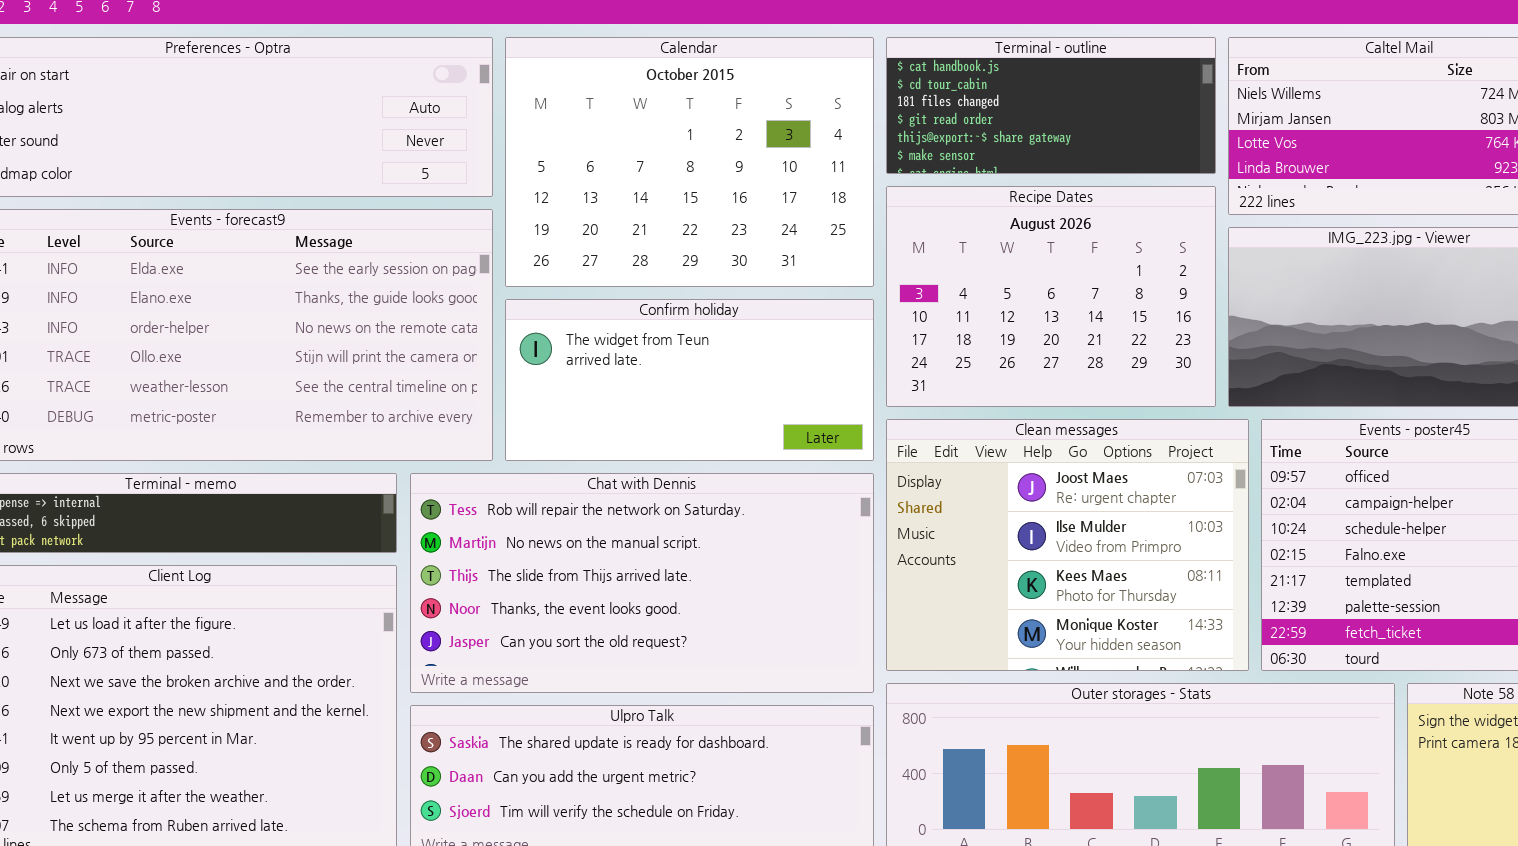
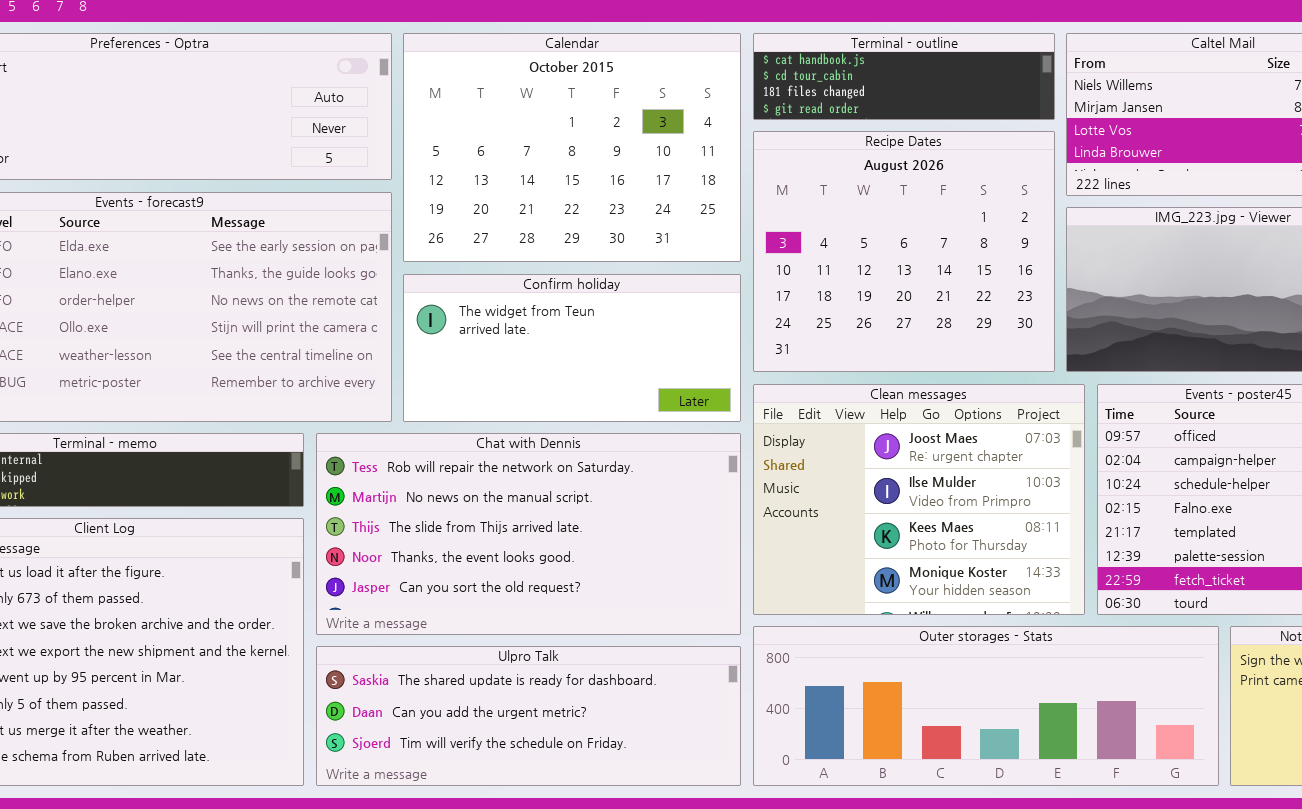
Terminal - outline: [886,37,1216,174] -> [753,33,1055,120], resized
Recipe Dates: [886,186,1216,407] -> [753,131,1055,372], resized

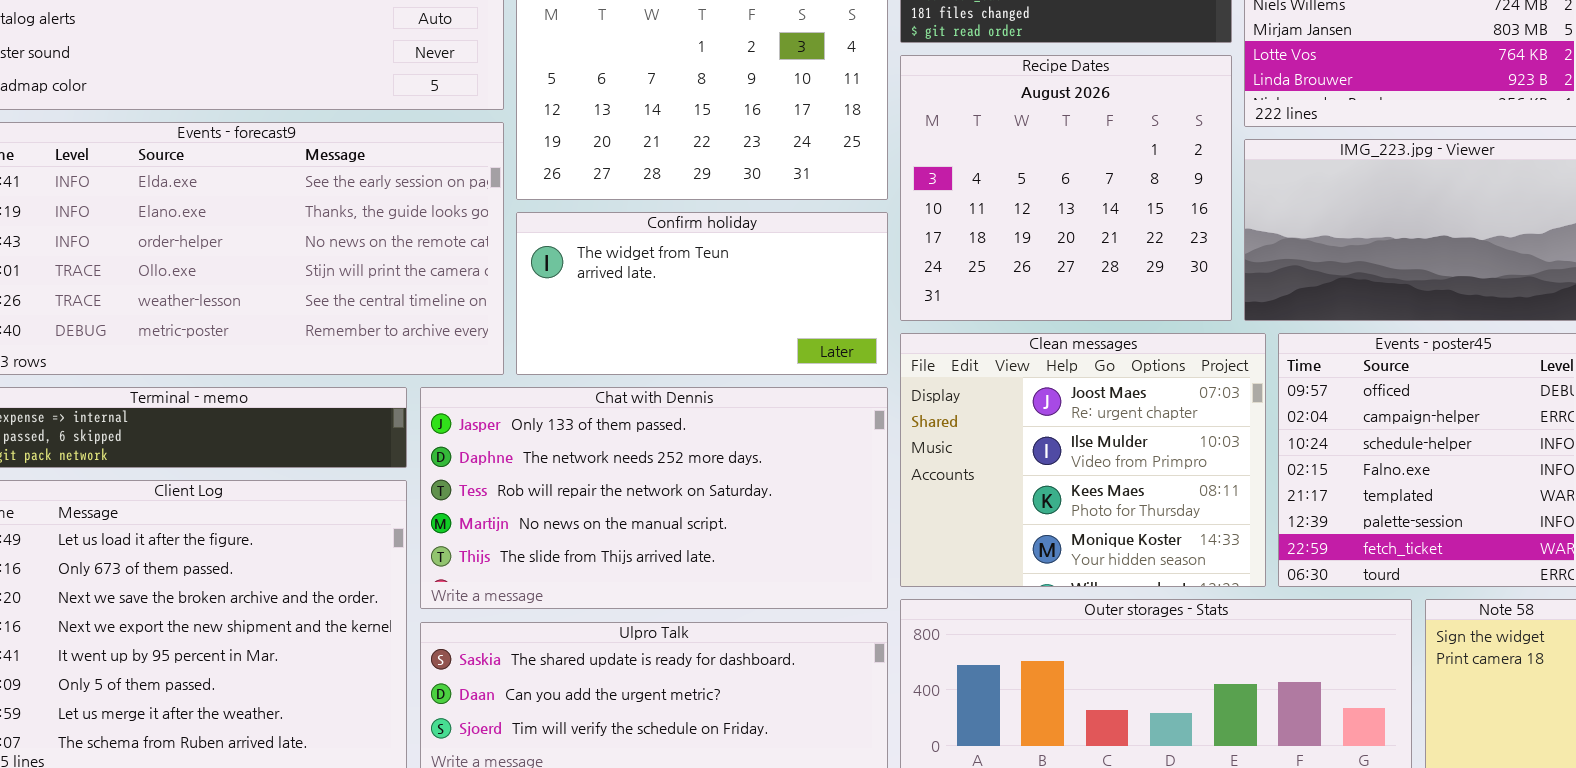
Chat with Dennis: [316,433,741,635] -> [420,387,888,609], scrolled up 2 rows

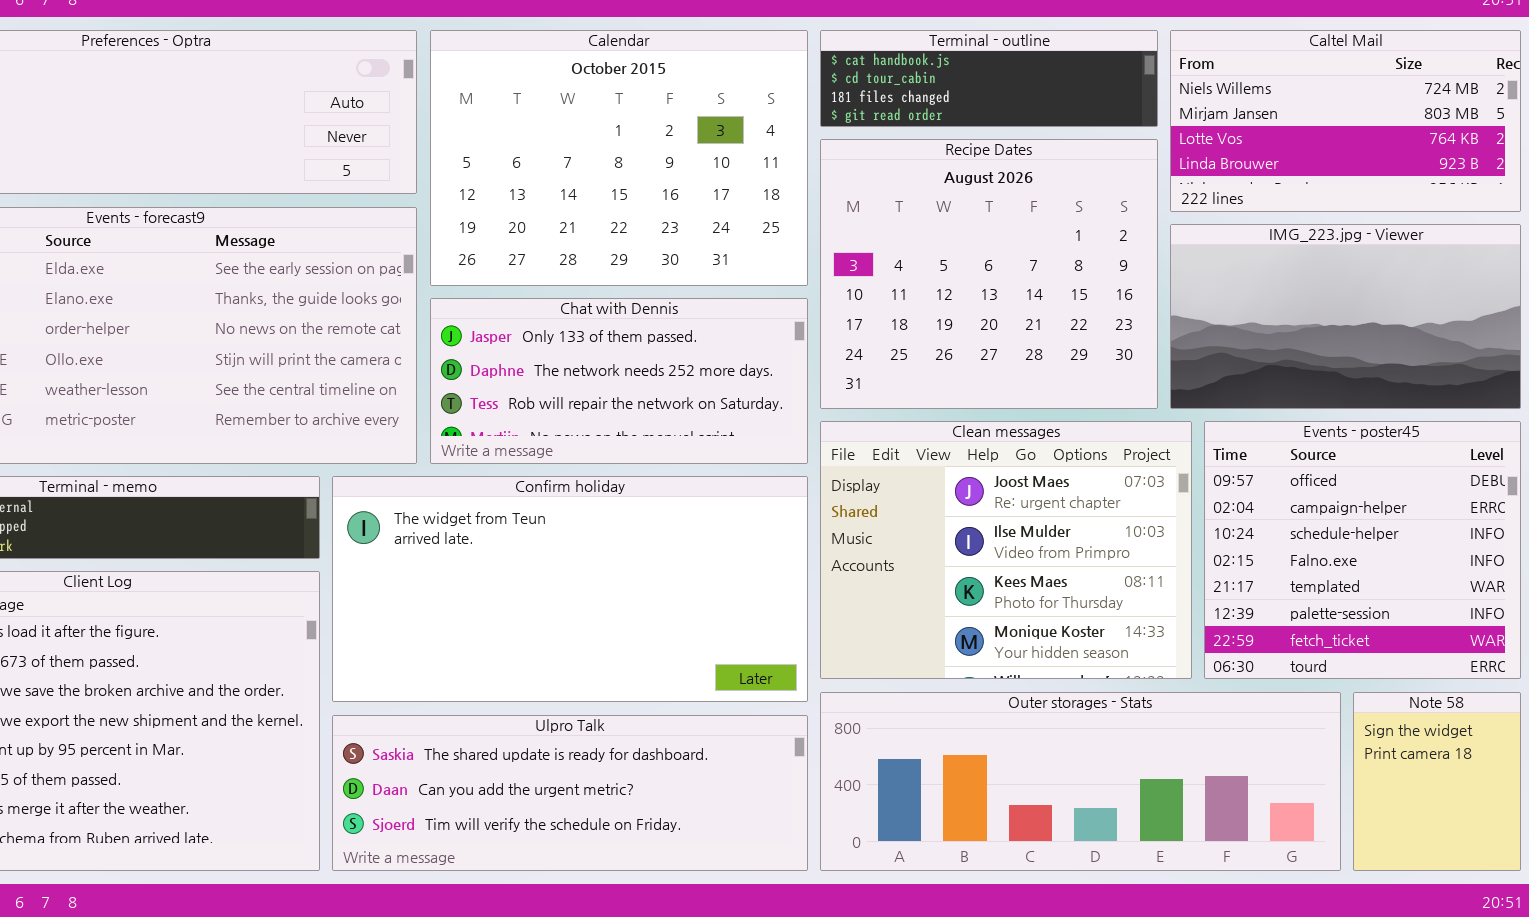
Confirm holiday: [516,212,888,375] -> [332,476,808,702], moved, resized
Chat with Dennis: [420,387,888,609] -> [430,298,808,464], moved, resized

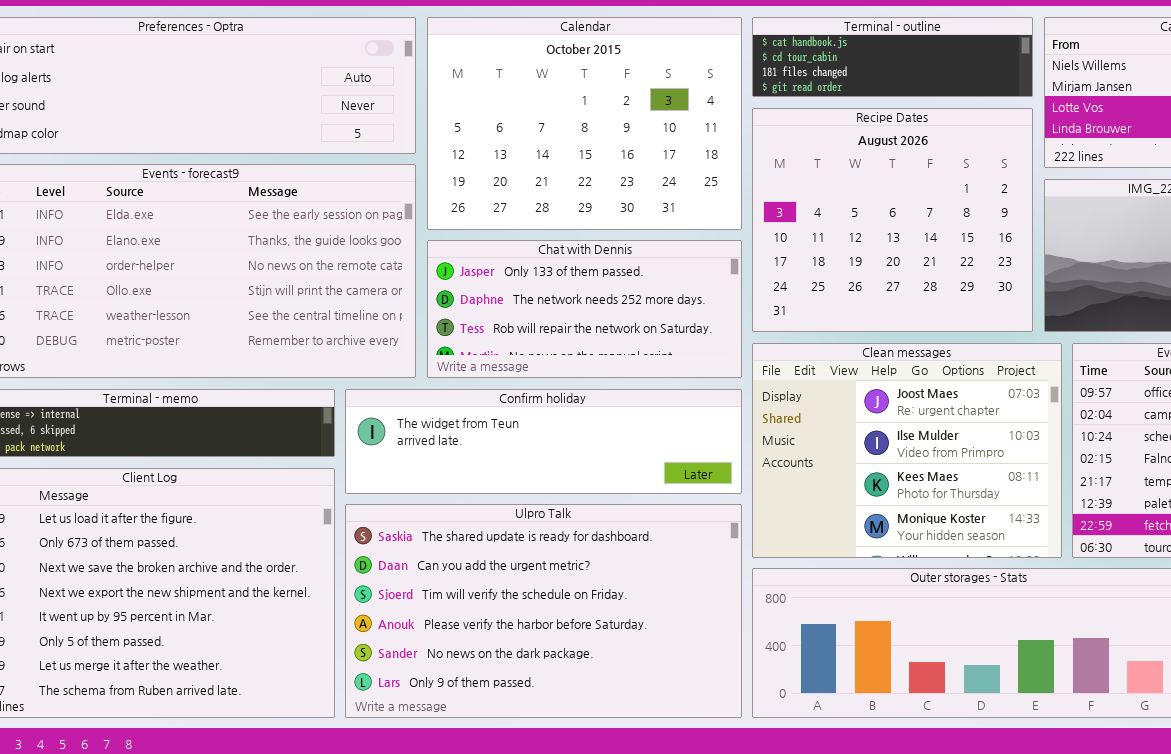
Confirm holiday: [332,476,808,702] -> [345,389,742,494], resized
Ulpro Talk: [332,715,808,871] -> [345,504,742,718], resized

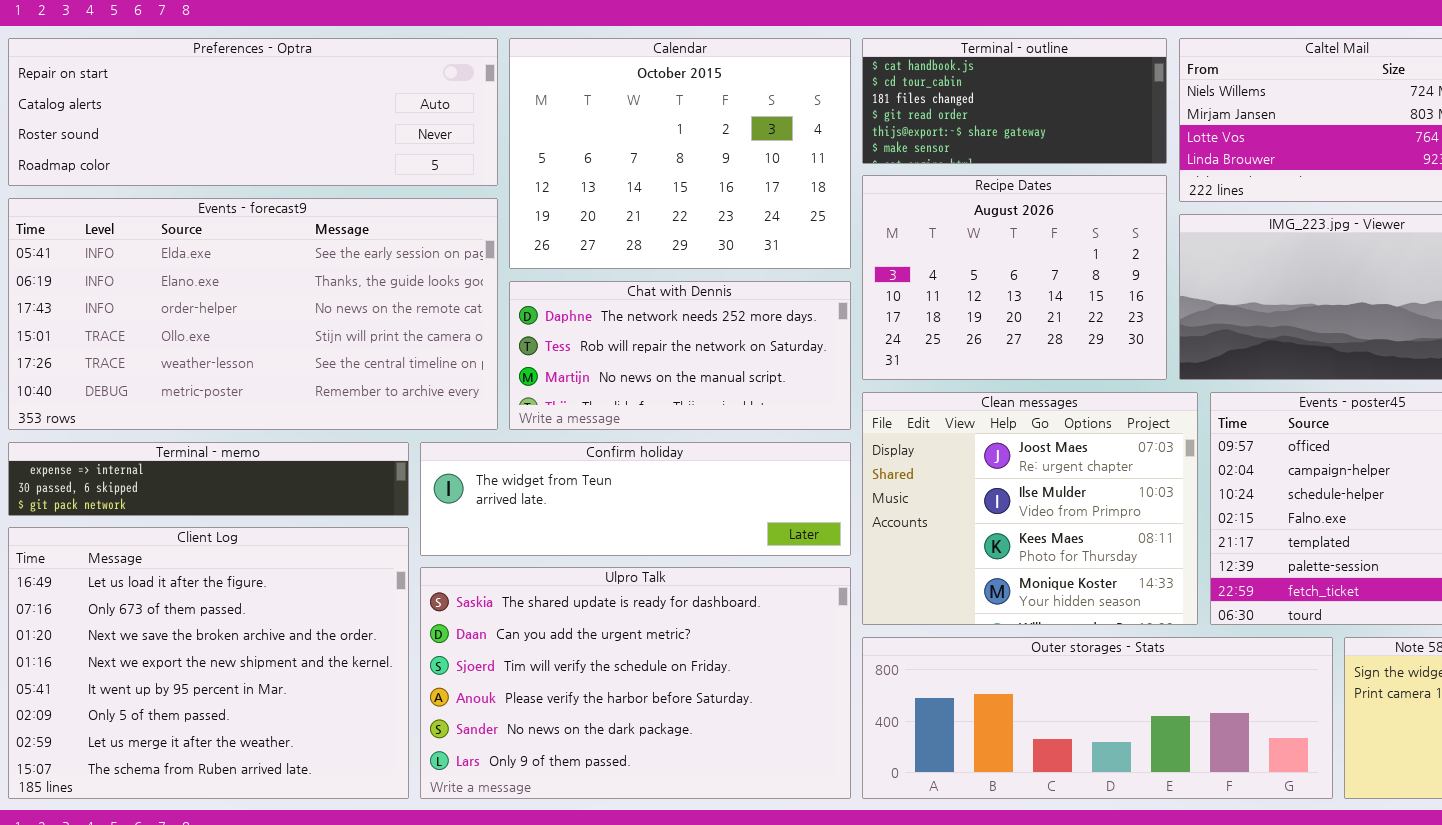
Terminal - outline: [752,17,1033,97] -> [862,38,1167,164], resized
Recipe Dates: [752,108,1033,332] -> [862,175,1167,380], resized
Chat with Dennis: [427,240,742,378] -> [509,281,851,430], scrolled down 1 row

